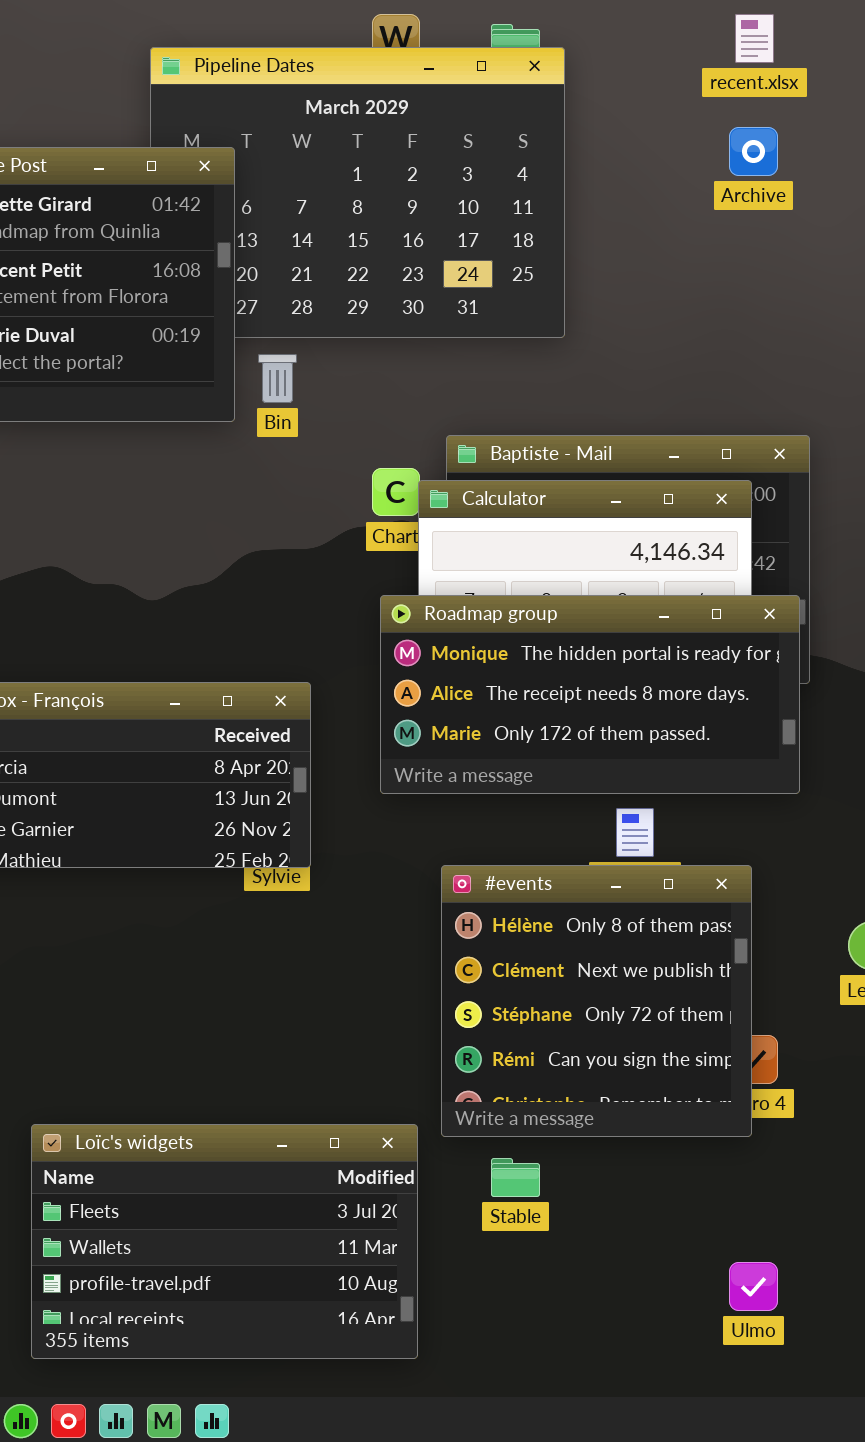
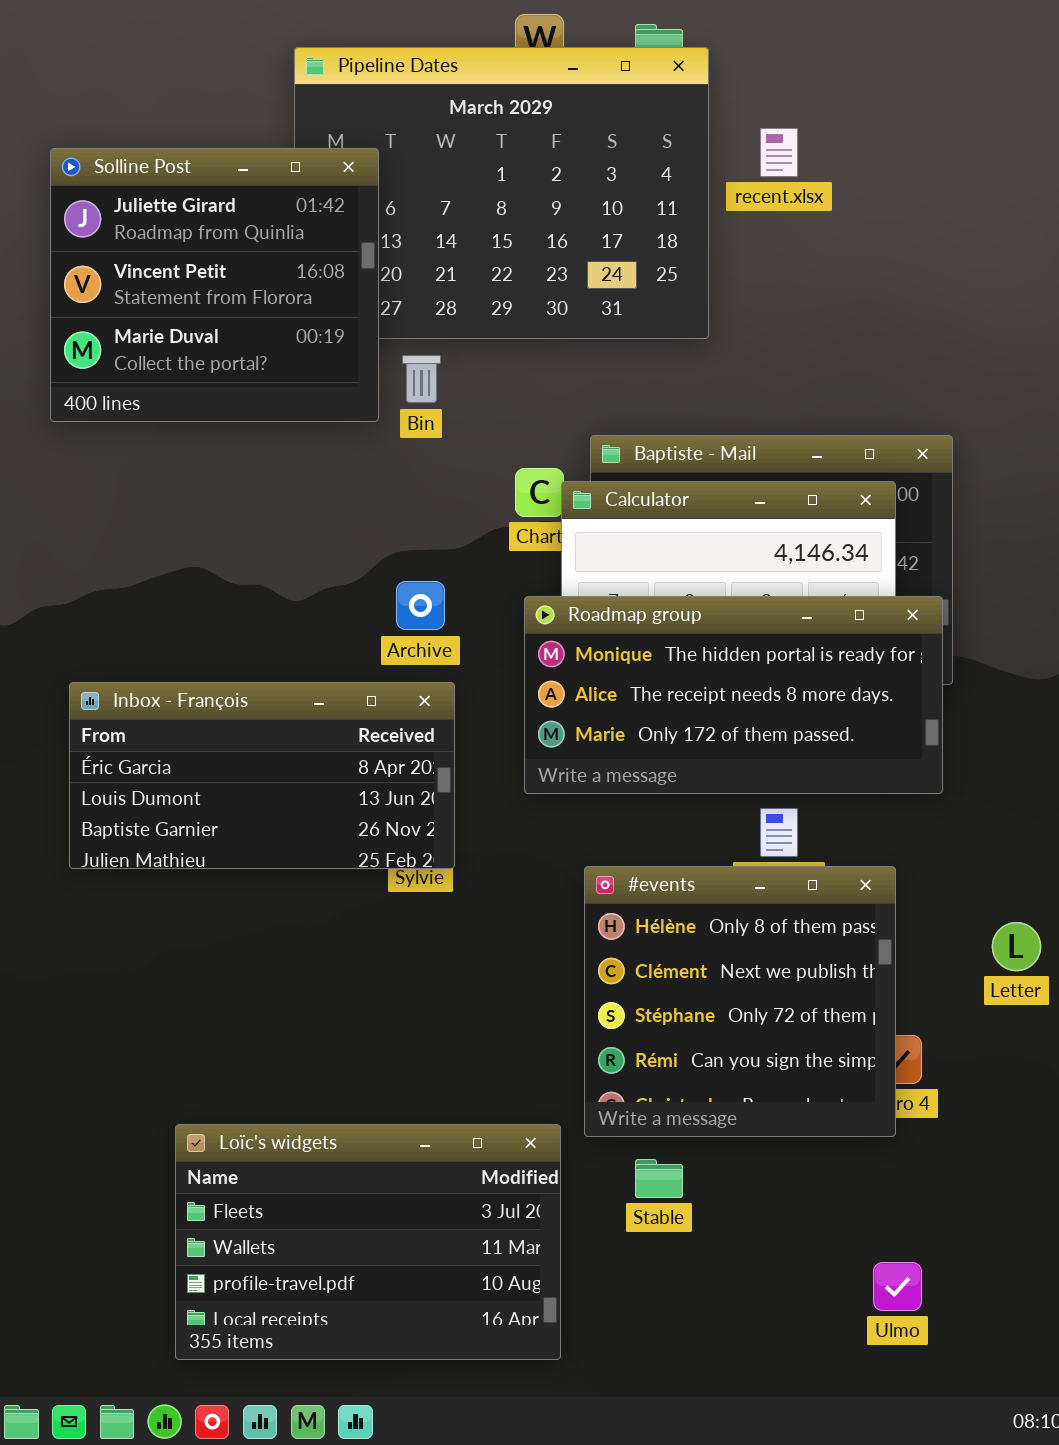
recent.xlsx: [735,14,774,63] -> [760,128,798,177], moved
Archive: [729,127,778,176] -> [396,581,445,630], moved

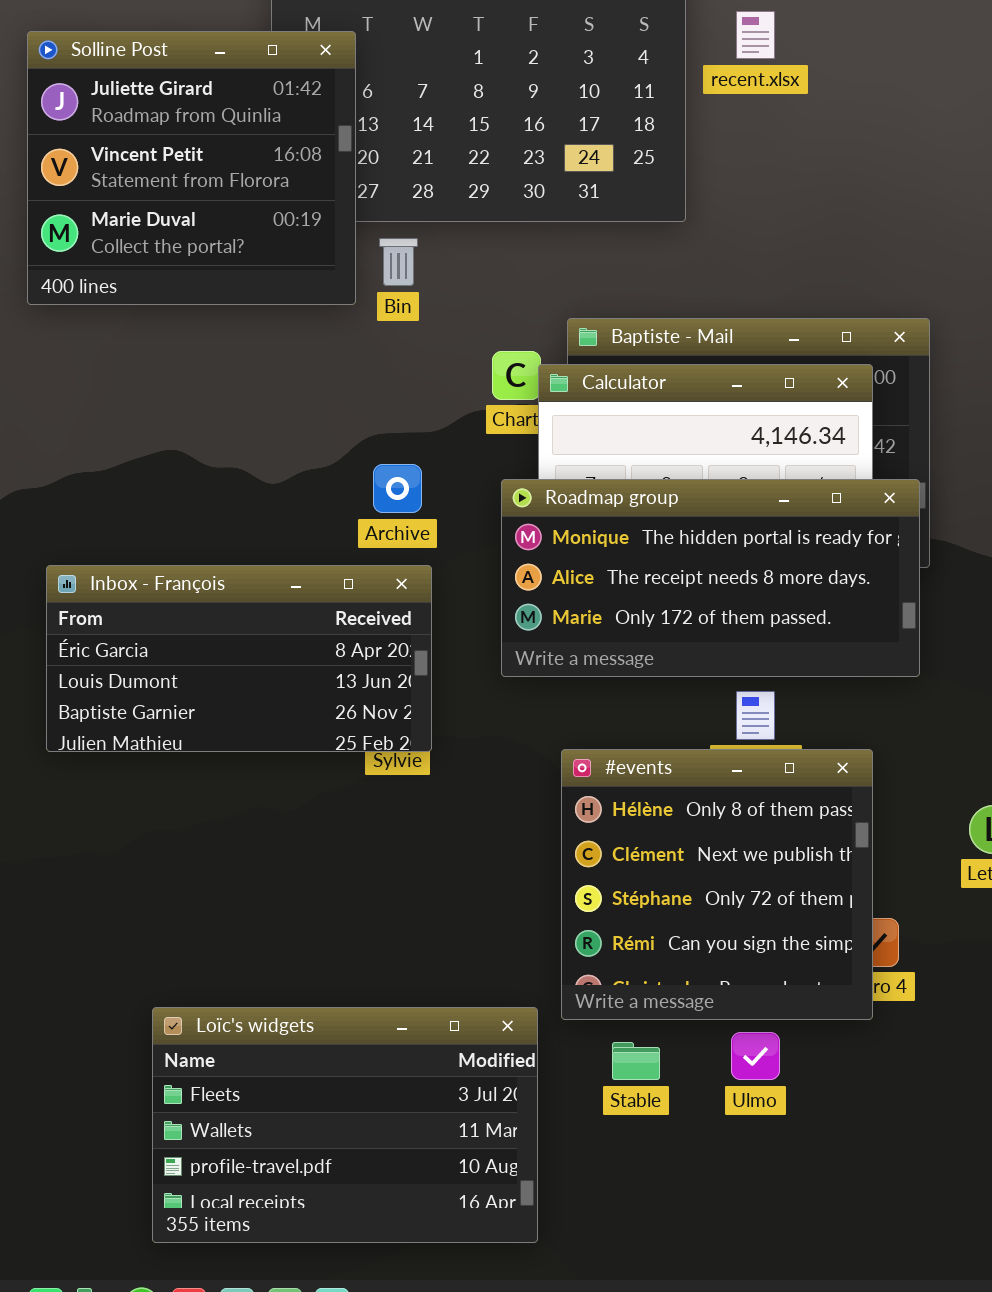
Ulmo: [873,1262,922,1311] -> [731,1032,780,1080], moved

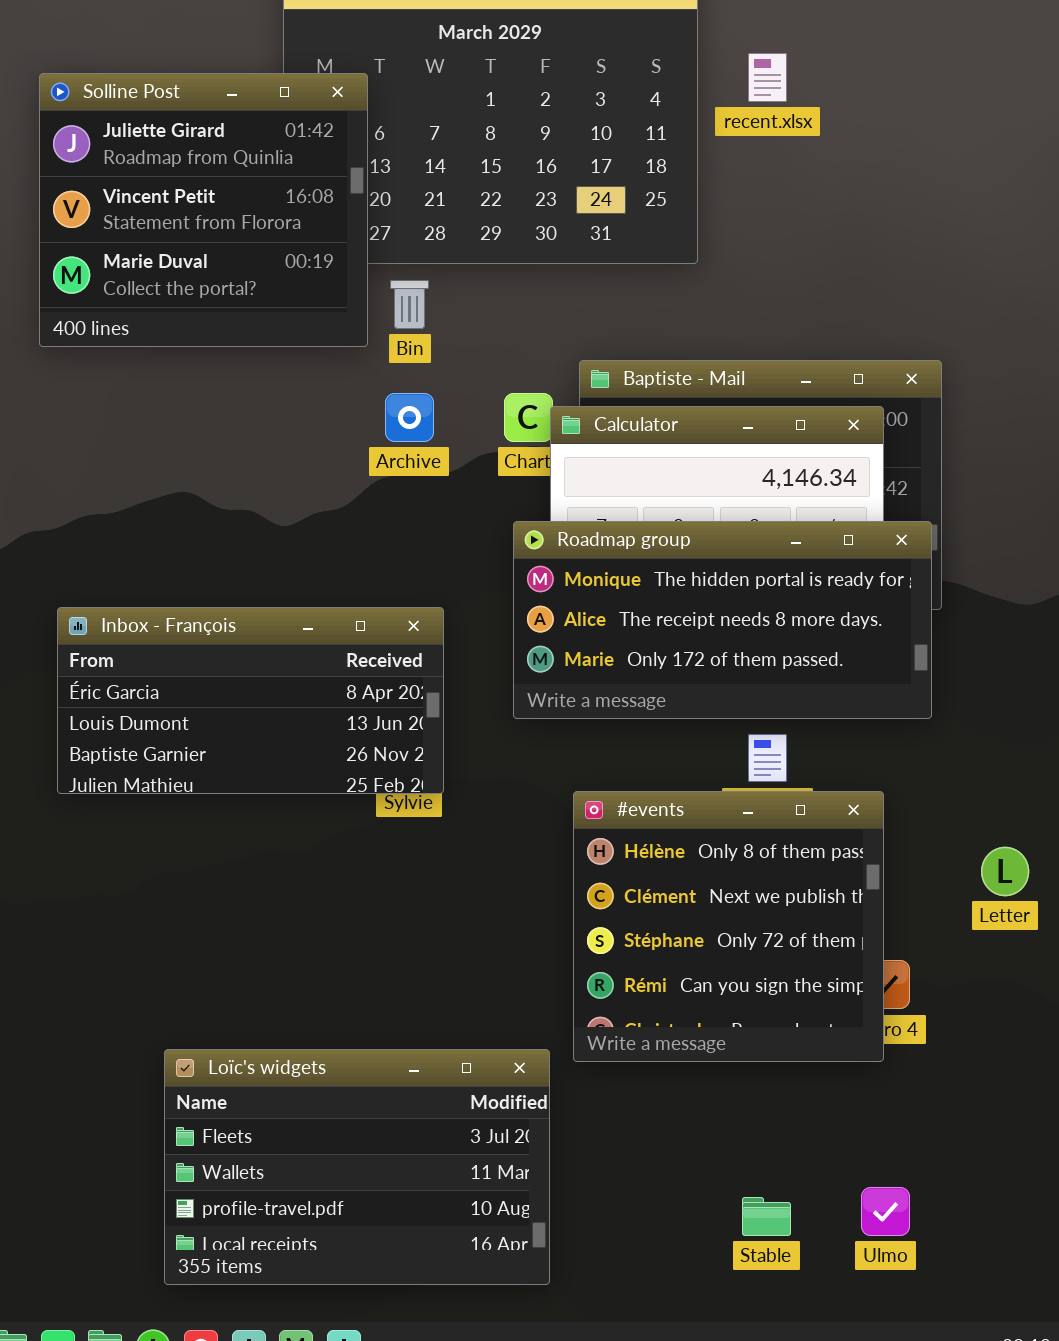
Archive: [373,464,422,513] -> [385,393,434,442], moved
Ulmo: [731,1032,780,1080] -> [861,1187,910,1236], moved
Stable: [612,1042,660,1080] -> [742,1197,791,1236], moved

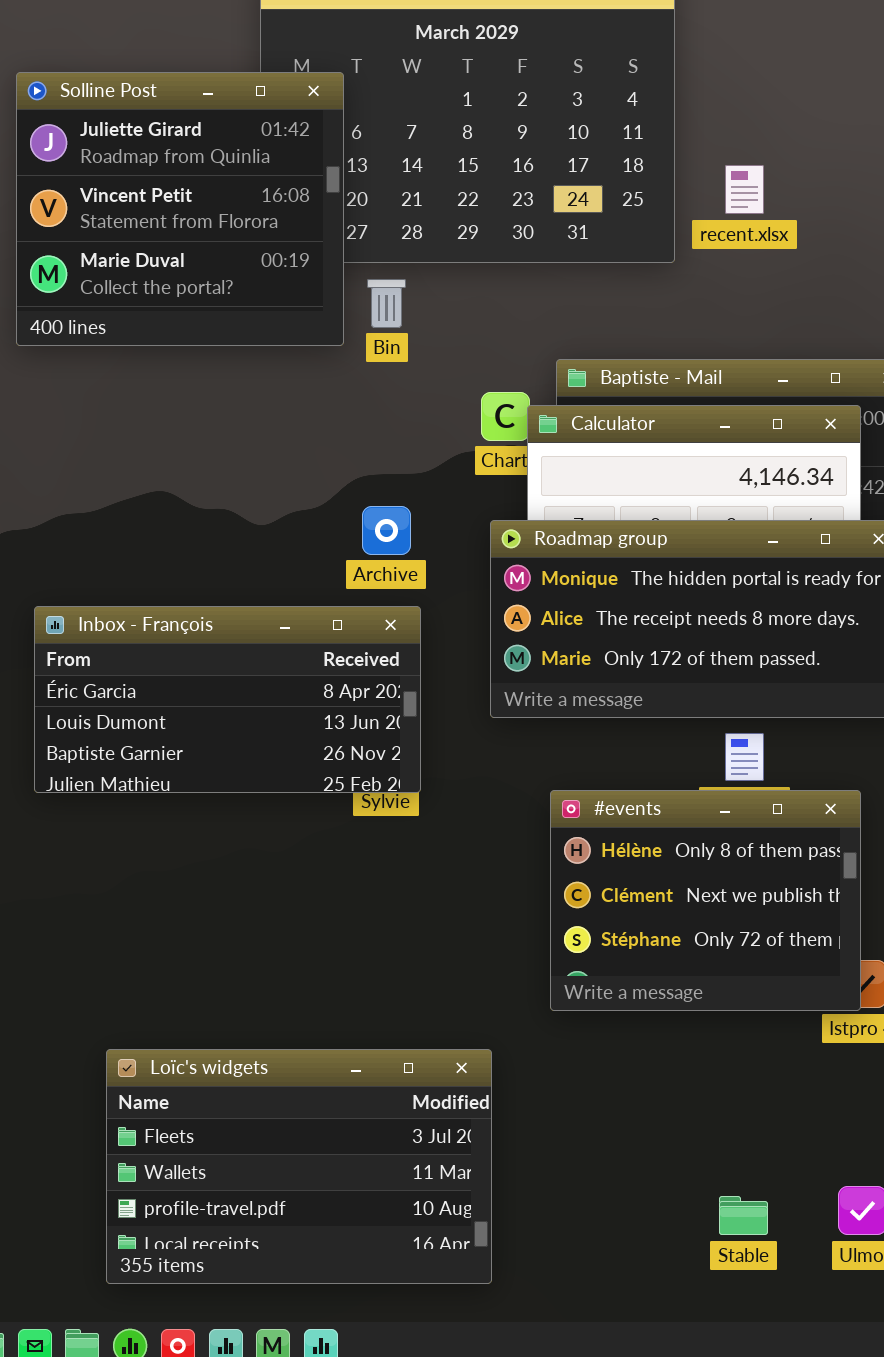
recent.xlsx: [748,53,787,102] -> [725,165,764,214], moved
Archive: [385,393,434,442] -> [362,506,411,555], moved
#events: [573,791,884,1062] -> [550,790,861,1011], resized
Loïc's widgets: [164,1049,550,1285] -> [106,1049,492,1284], moved

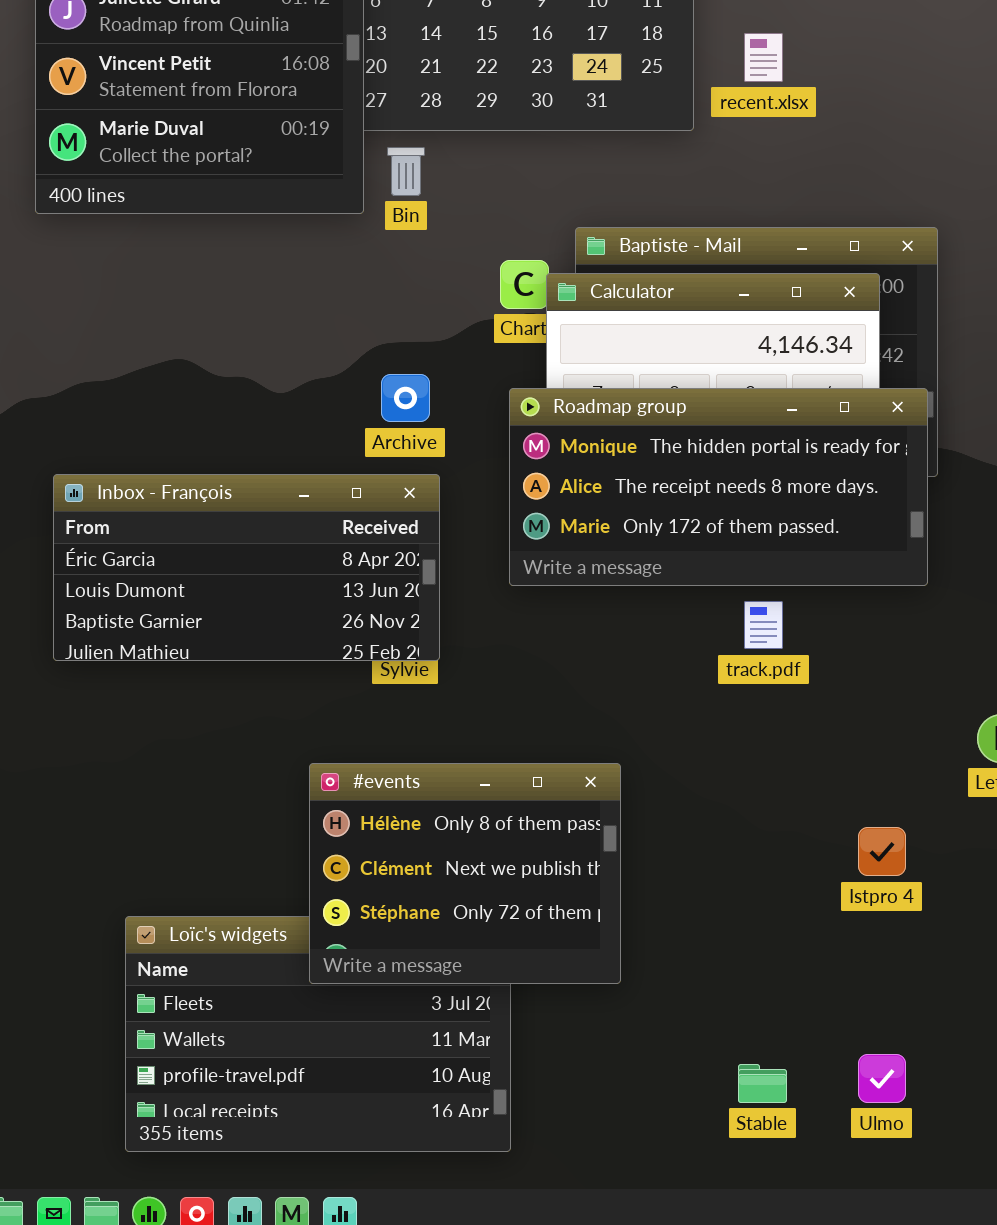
#events: [550,790,861,1011] -> [309,763,621,984], moved

